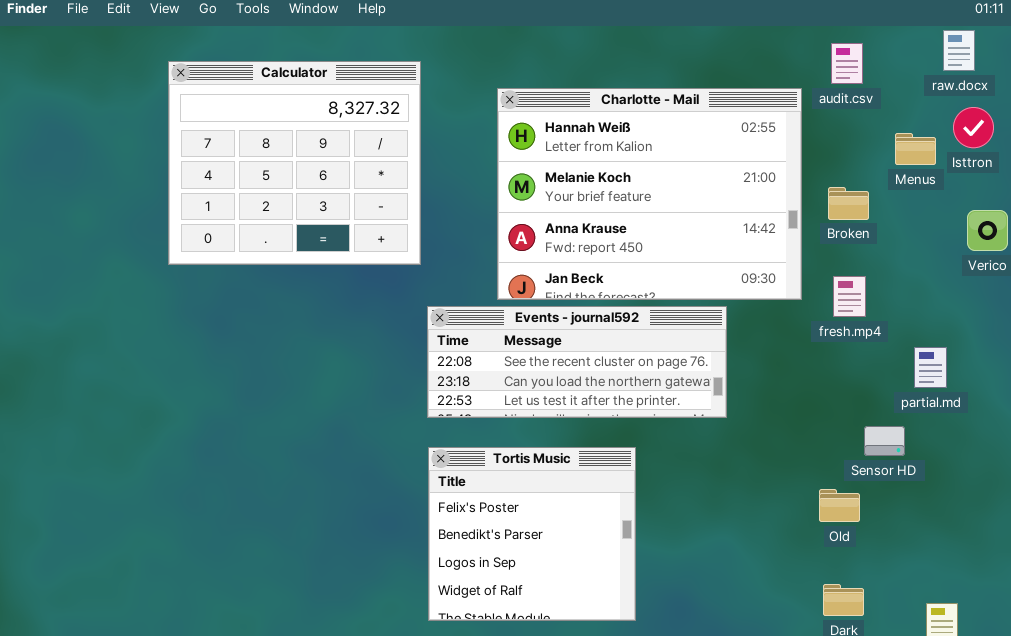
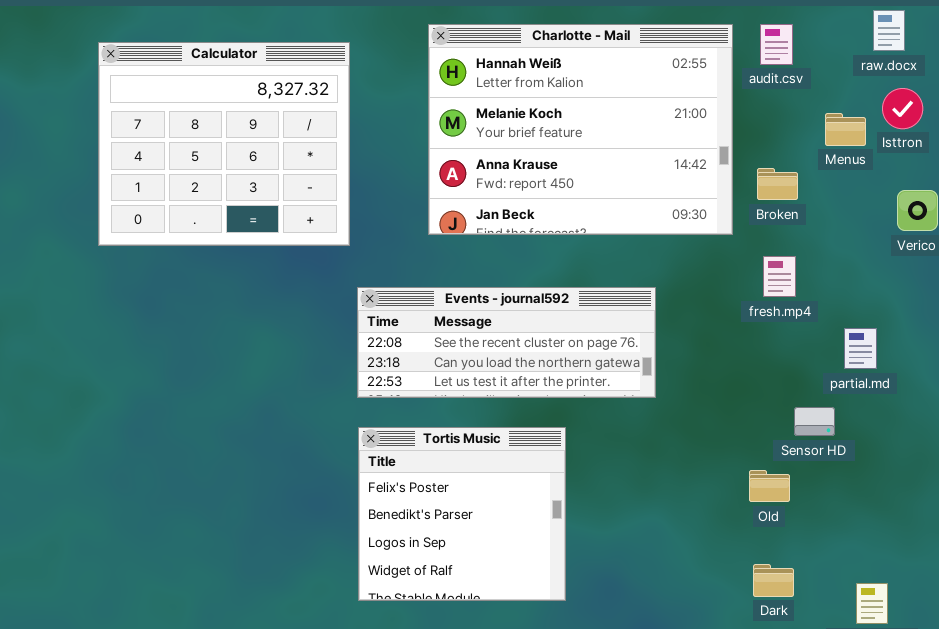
Charlotte - Mail: [497,88,802,300] -> [428,24,733,235], moved

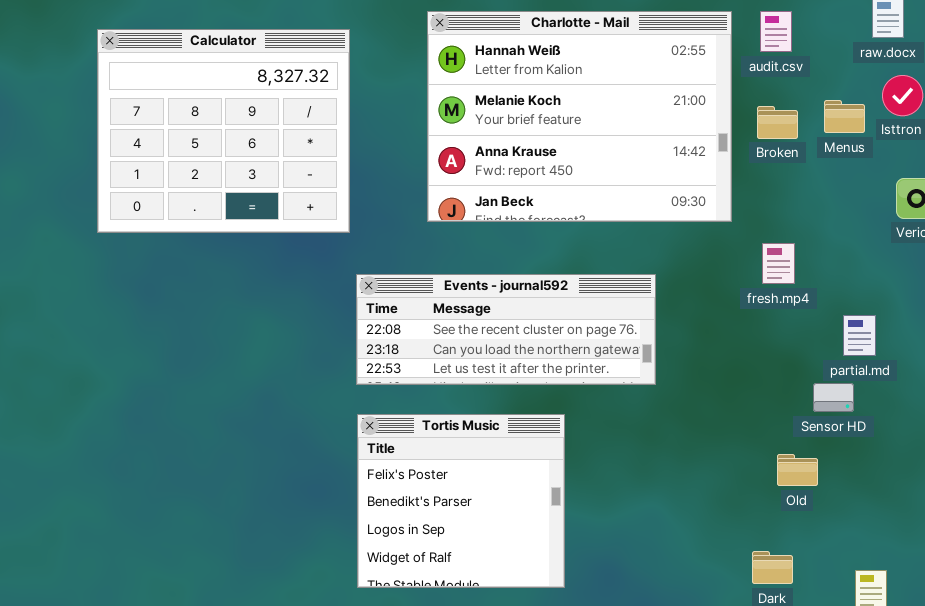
Broken: [757,168,798,200] -> [757,106,798,139], moved
Sensor HD: [794,407,835,436] -> [813,383,854,412], moved
Old: [749,470,790,502] -> [777,454,818,486], moved

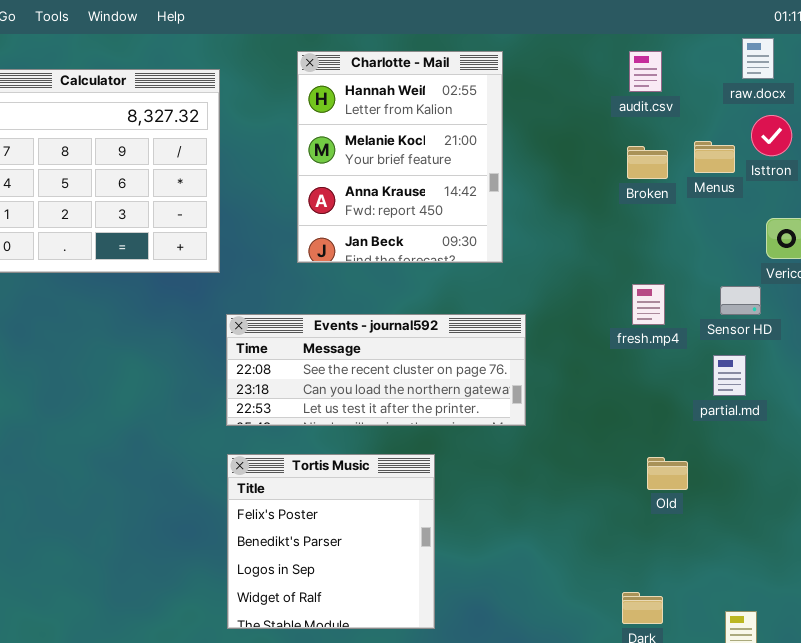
Charlotte - Mail: [427,11,732,222] -> [297,51,503,263], resized
Sensor HD: [813,383,854,412] -> [720,286,761,315], moved
Old: [777,454,818,486] -> [647,457,688,490], moved

